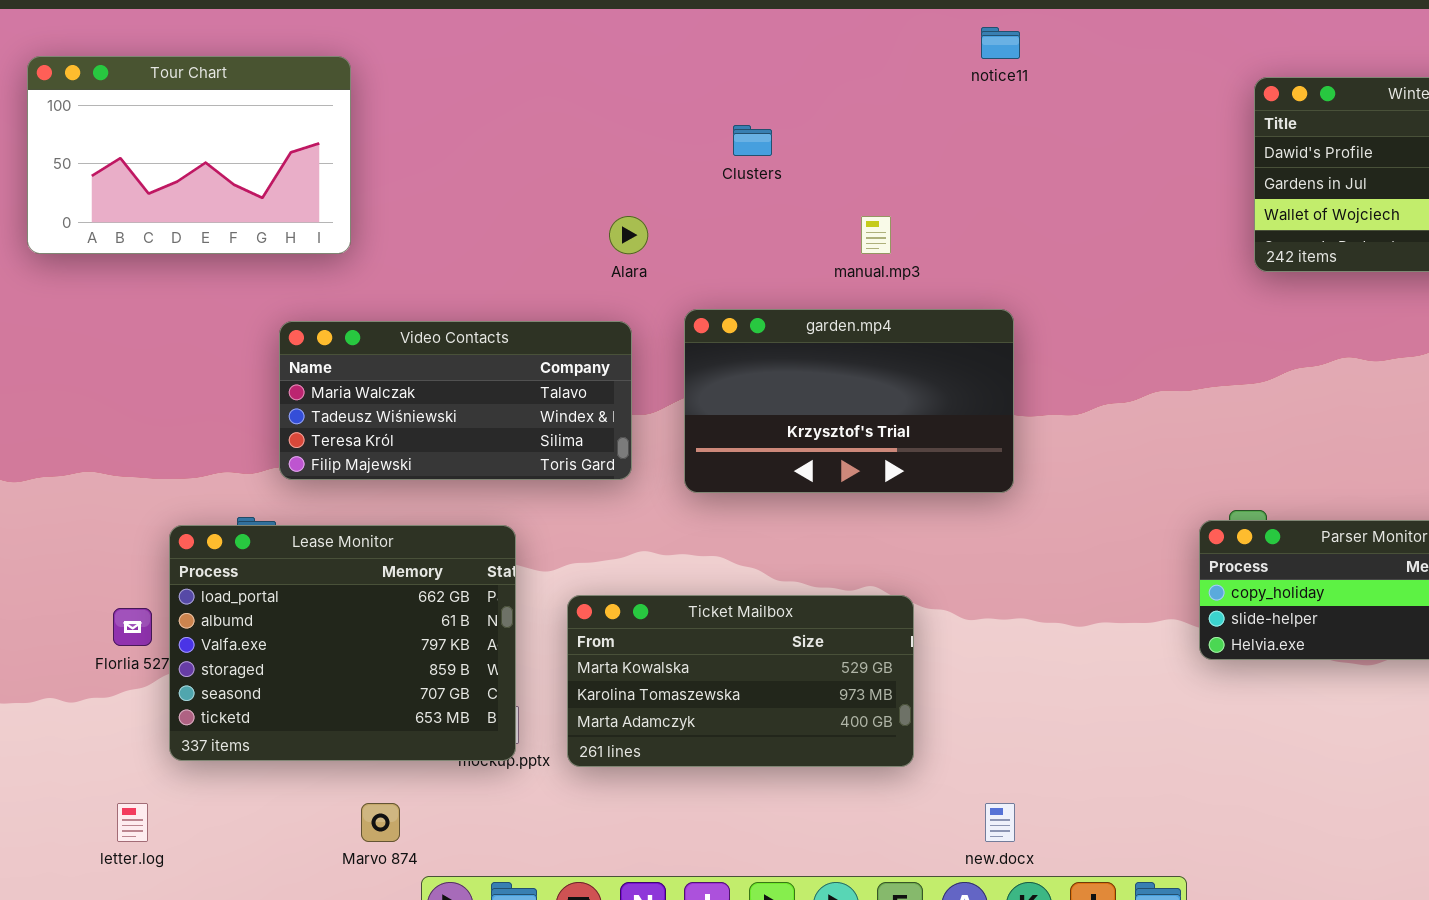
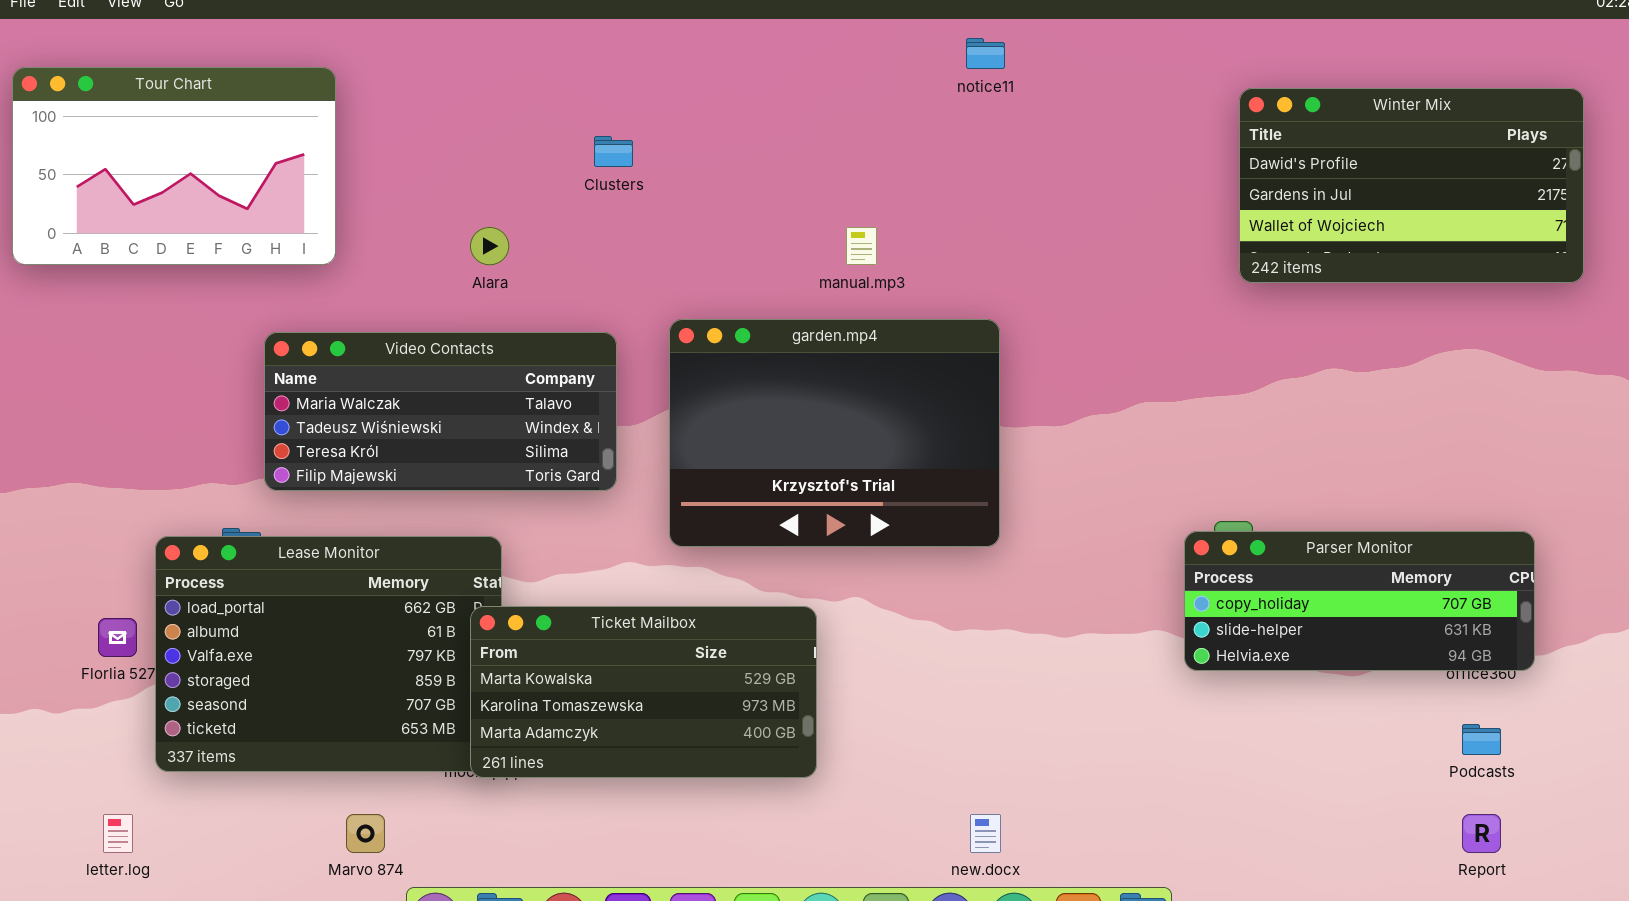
Clusters: [733,125,772,156] -> [594,136,633,167], moved
Alara: [609,216,648,254] -> [470,227,509,265], moved
garden.mp4: [684,309,1014,493] -> [669,319,1000,547], resized
Ticket Mailbox: [567,595,914,767] -> [470,606,817,778], moved

